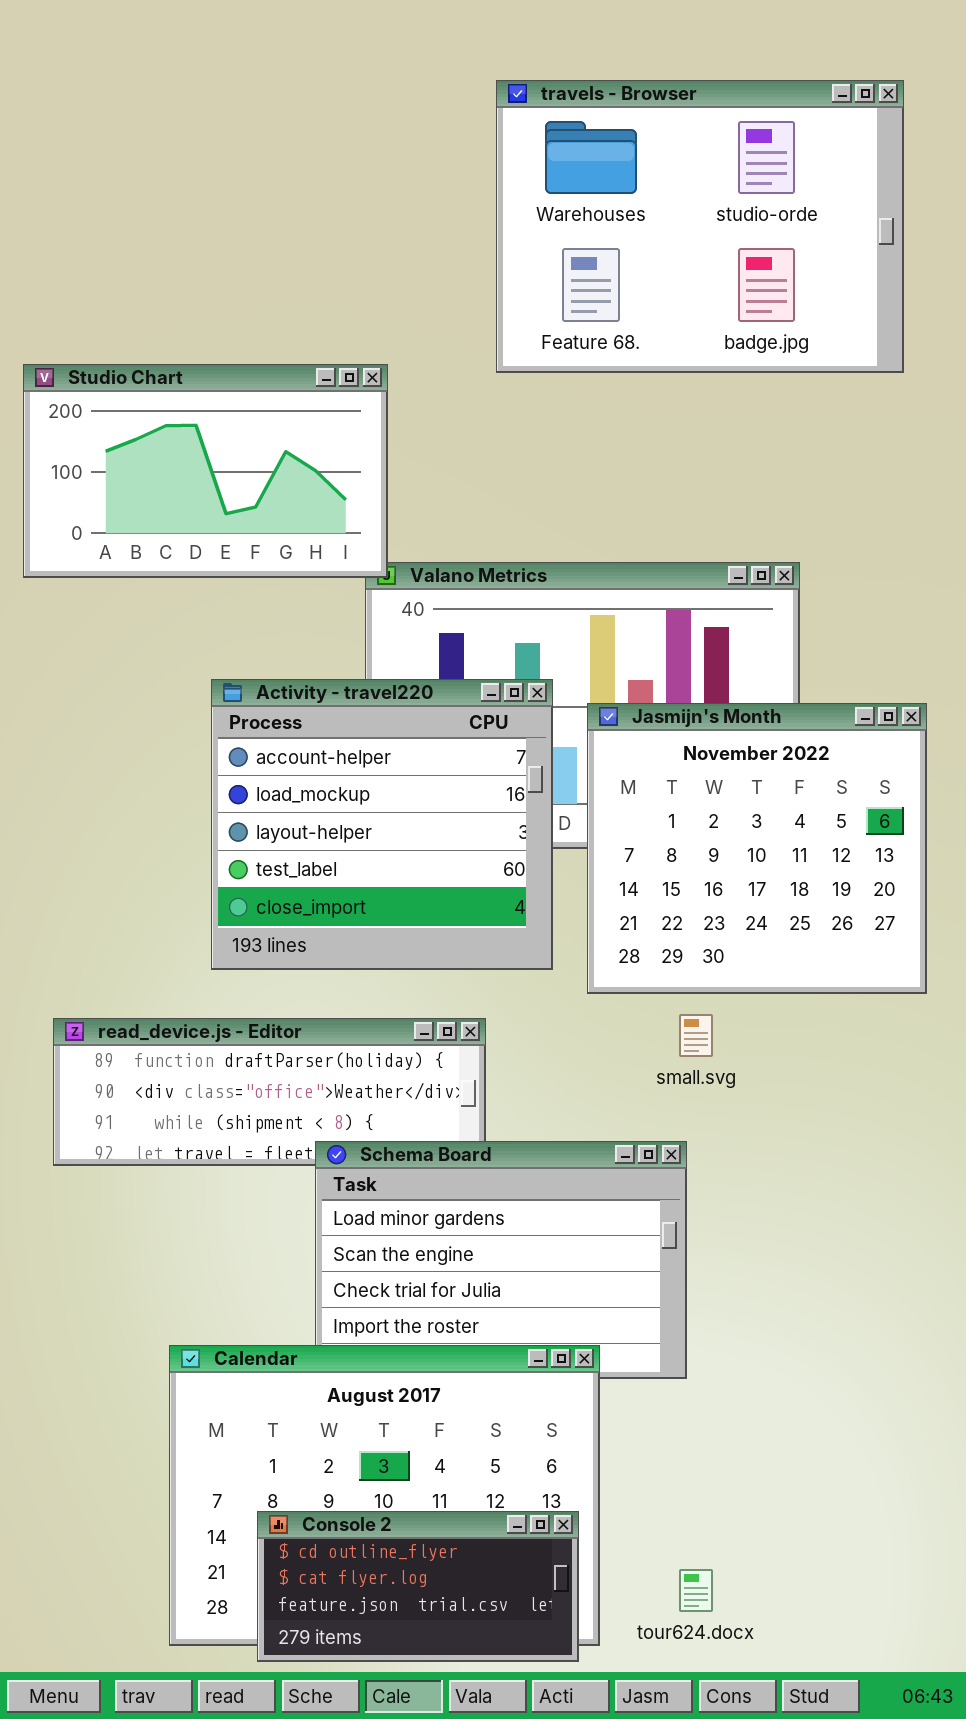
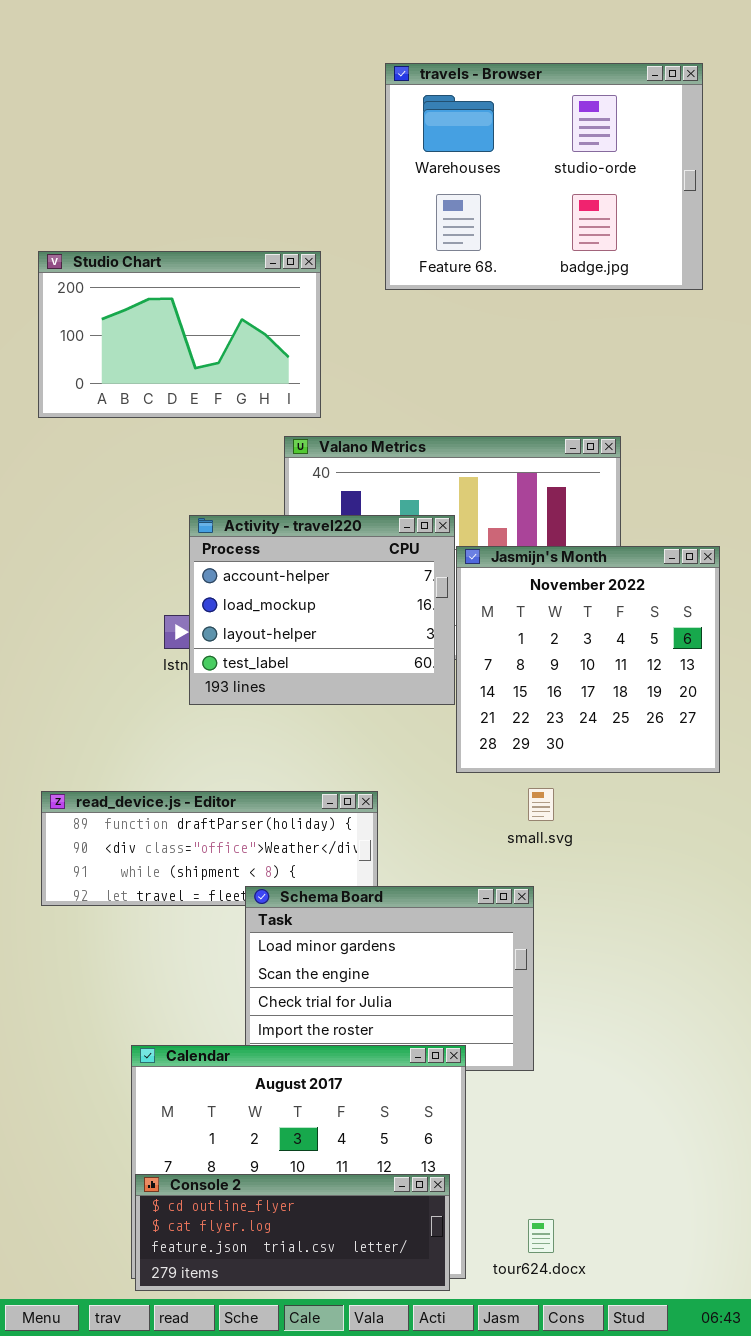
Studio Chart: [23,364,388,578] -> [38,251,321,418], moved
Activity - travel220: [211,679,553,970] -> [189,515,455,705], moved, resized
Console 2: [257,1511,579,1662] -> [135,1174,450,1291], resized

